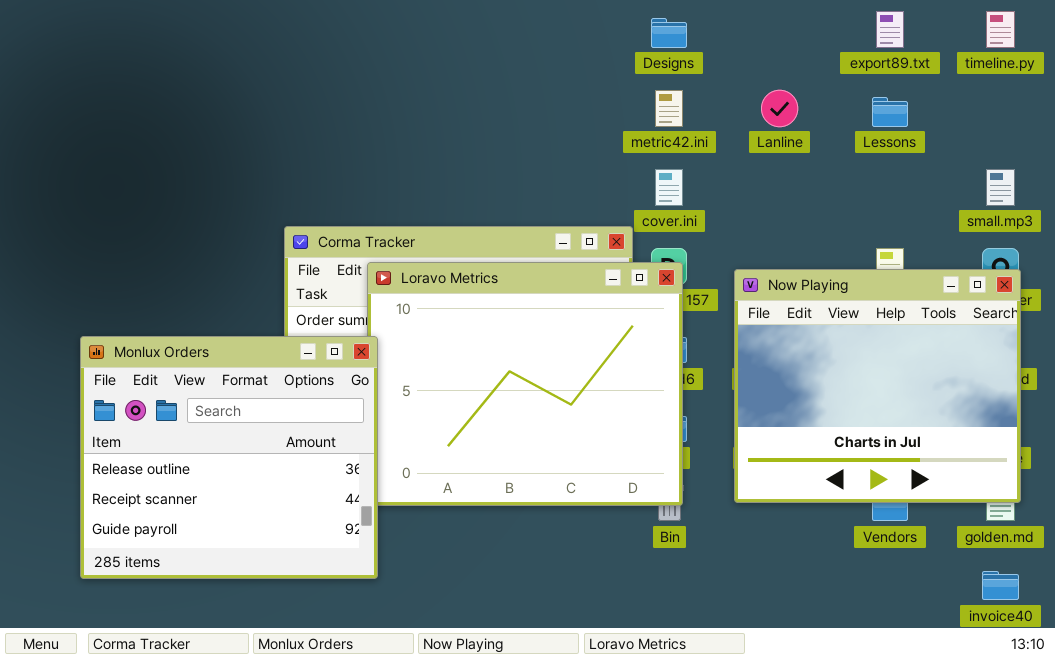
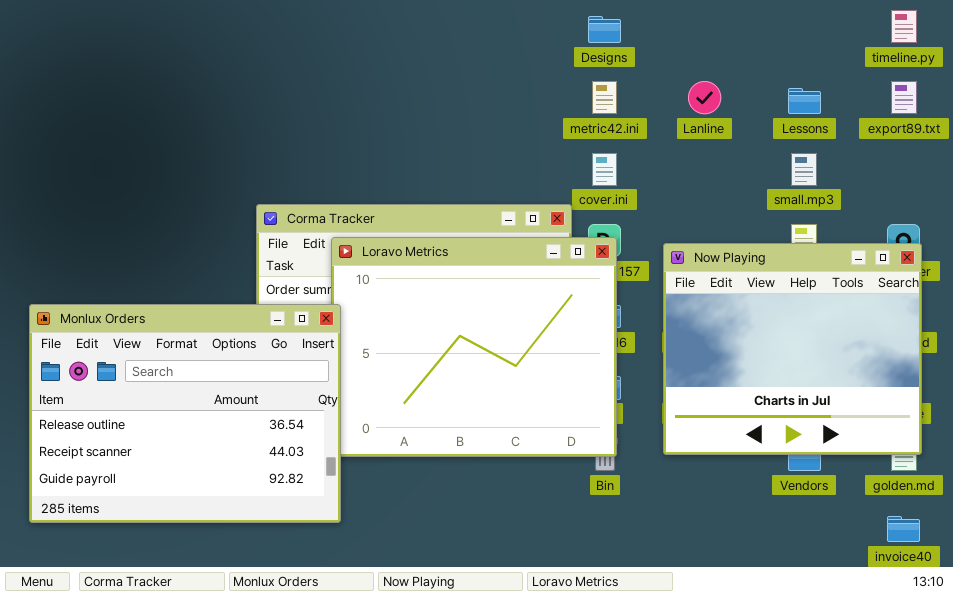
export89.txt: [876,11,904,48] -> [891,81,917,114], moved
small.mp3: [986,169,1015,206] -> [791,153,817,186], moved
Monlux Orders: [80,336,378,579] -> [29,304,341,523], resized

